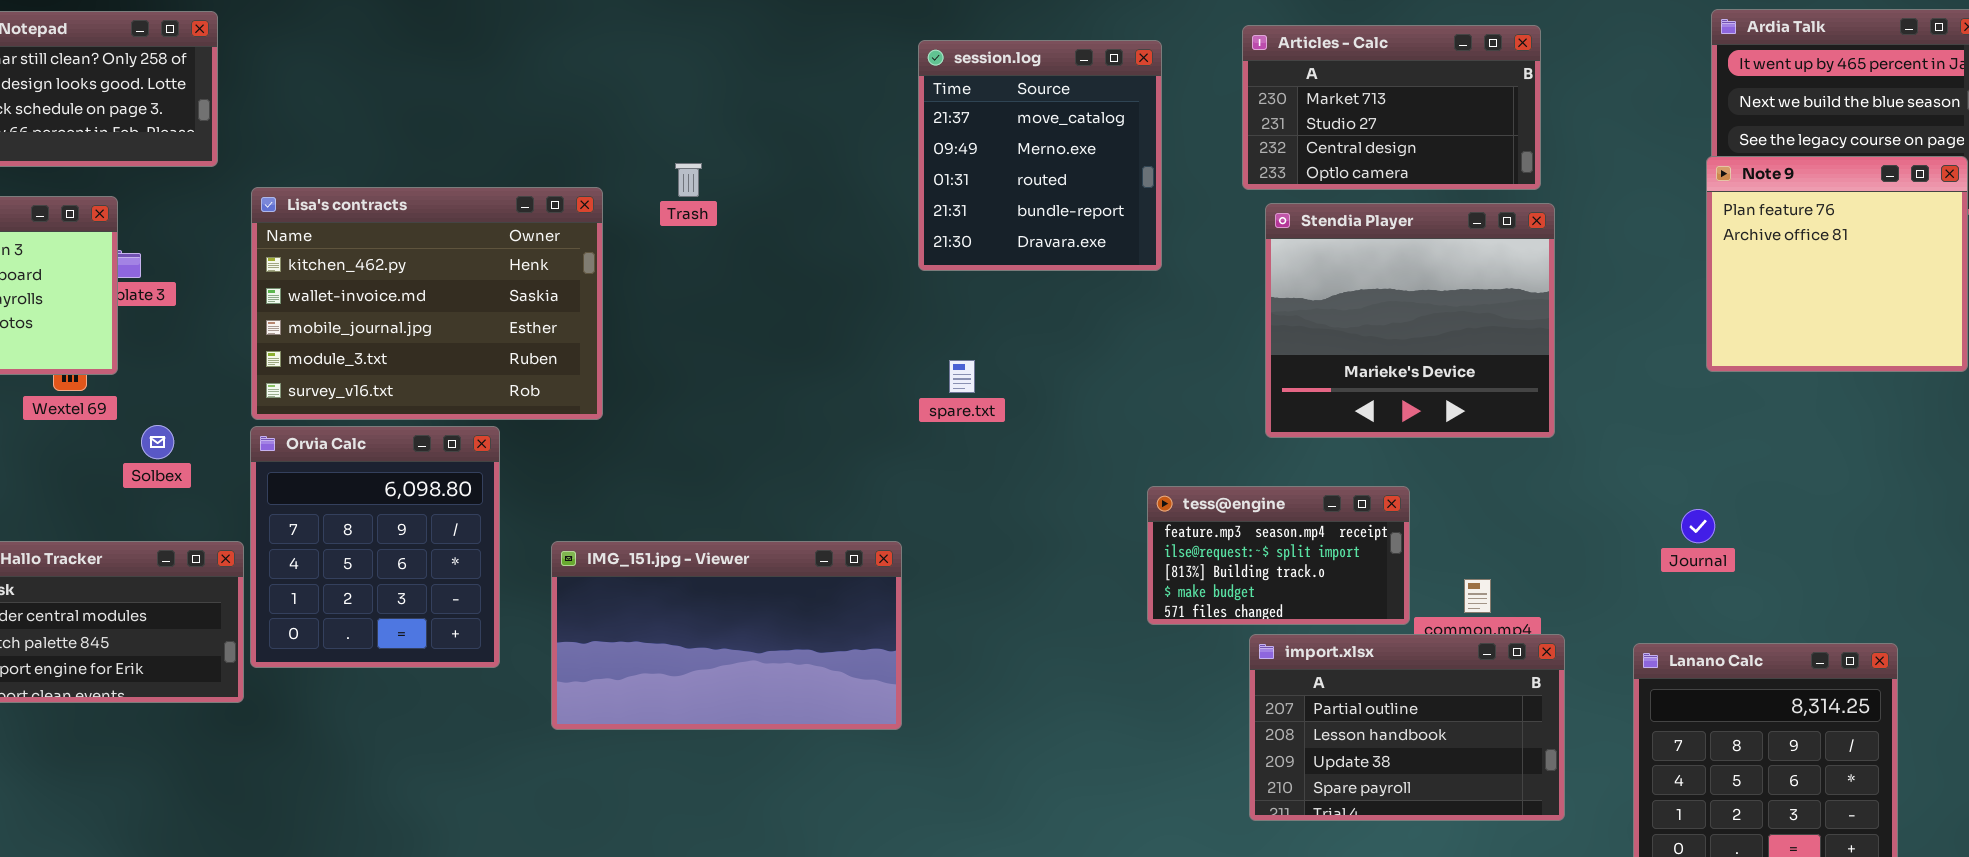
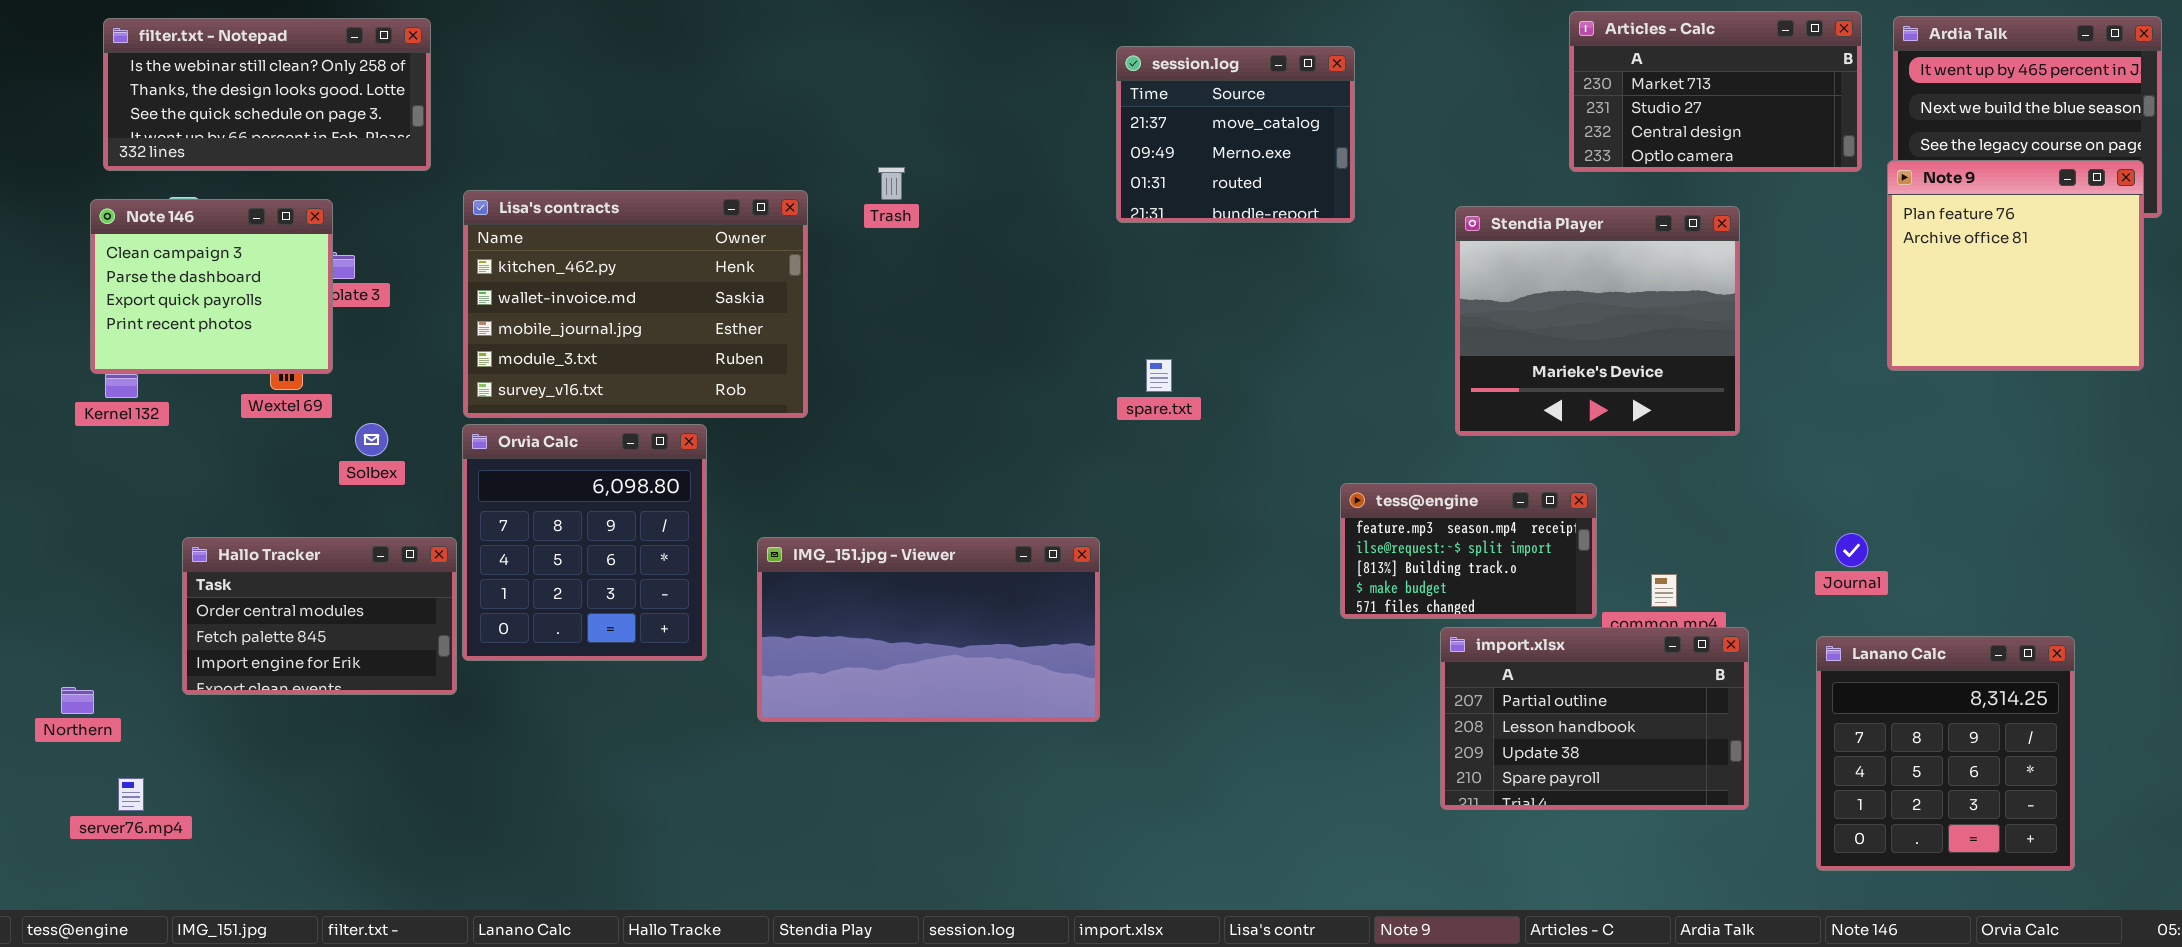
Articles - Calc: [1242,25,1541,190] -> [1569,11,1862,172], moved
session.log: [918,40,1162,271] -> [1116,46,1355,223], resized
Journal: [1681,509,1715,543] -> [1835,533,1868,567], moved

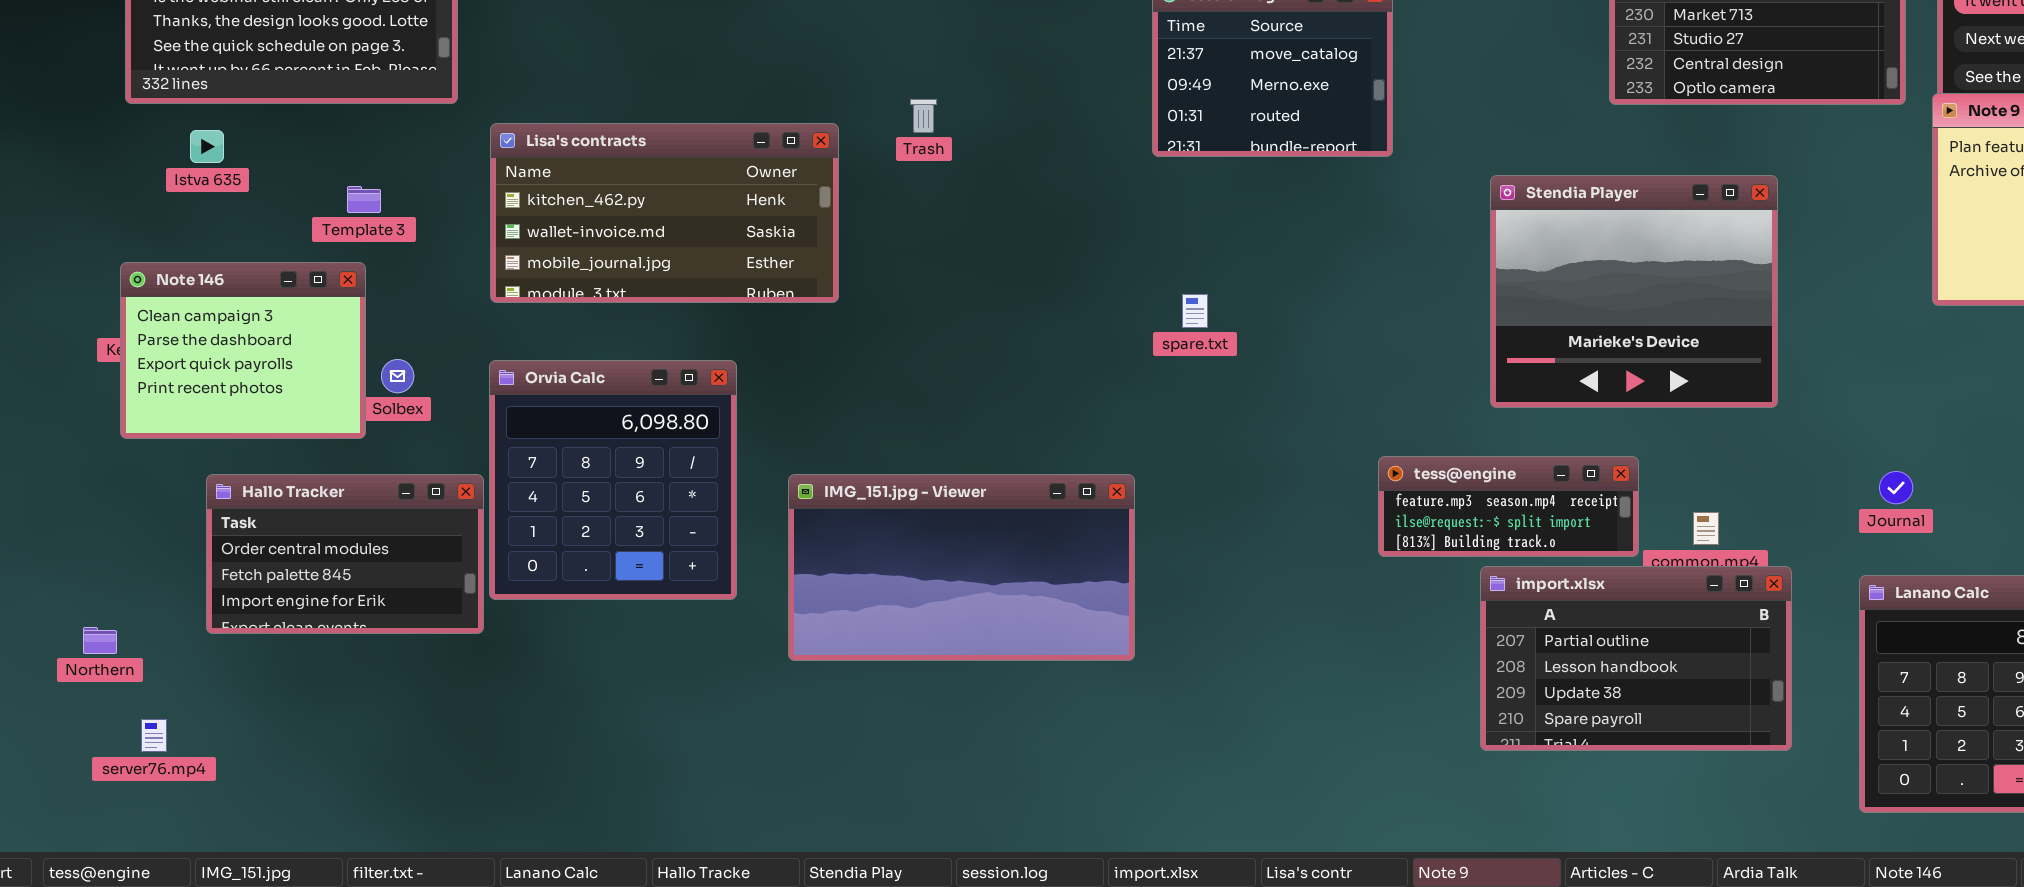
Lisa's contracts: [463,190,808,418] -> [490,123,839,303], resized
Note 146: [90,199,333,374] -> [120,262,366,439], moved
Stendia Player: [1455,206,1740,436] -> [1490,175,1778,408], moved
tess@engine: [1340,483,1597,619] -> [1378,456,1639,557], resized

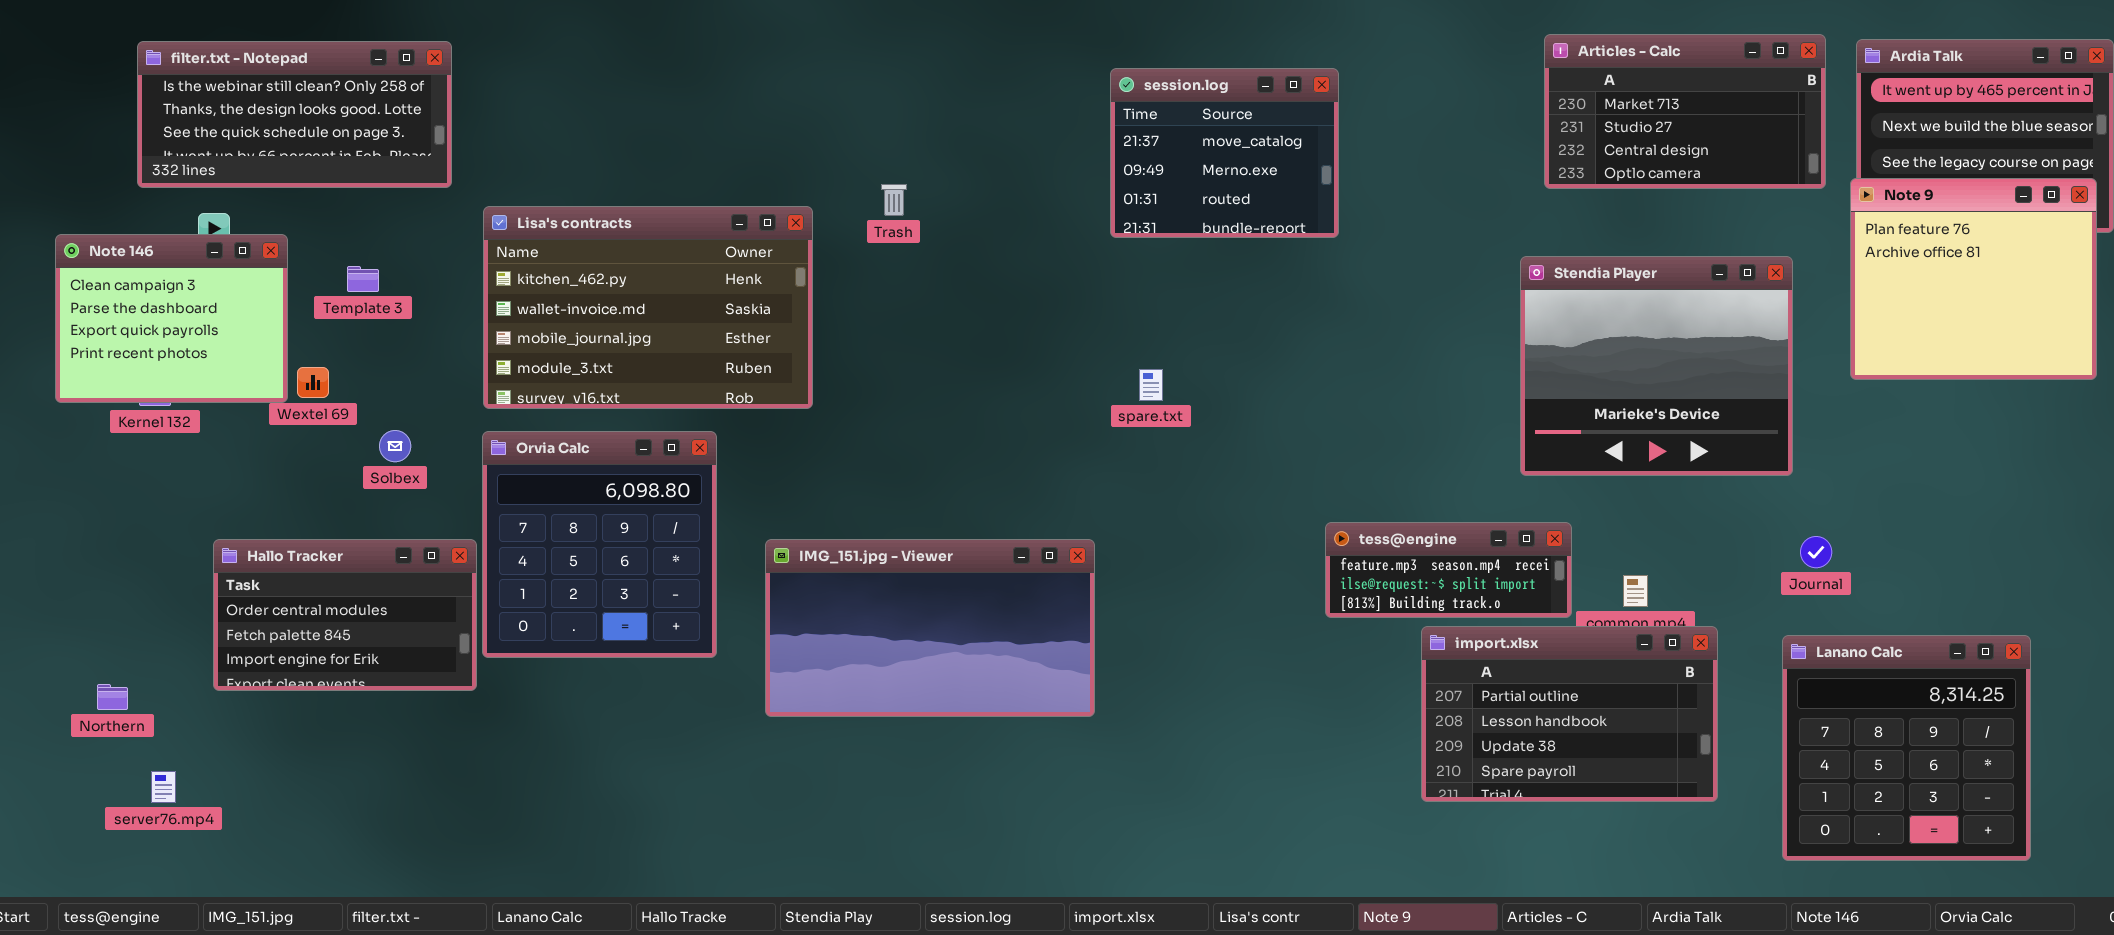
Lisa's contracts: [490,123,839,303] -> [483,206,813,409], resized
Stendia Player: [1490,175,1778,408] -> [1520,256,1793,476], moved
Note 146: [120,262,366,439] -> [55,234,288,403], moved

